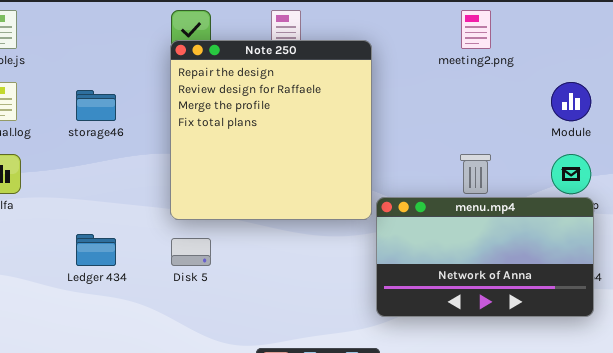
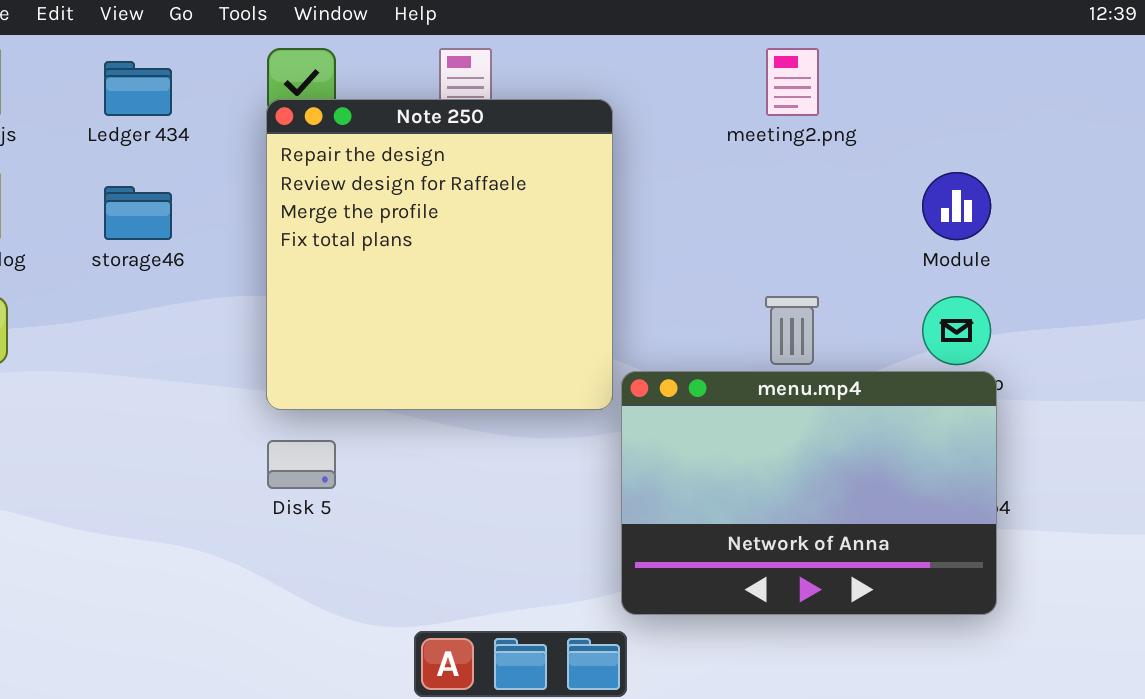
menu.mp4: [376,197,594,317] -> [621,371,997,615], resized
Ledger 434: [76,234,116,266] -> [104,61,172,116], moved

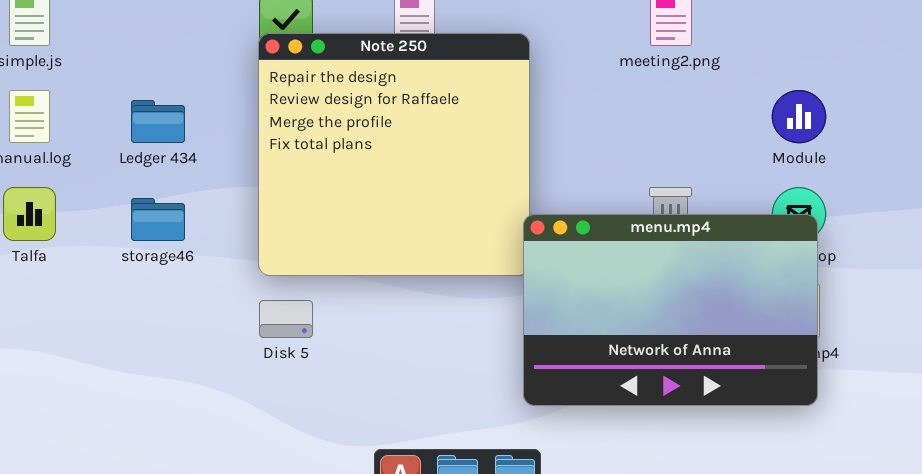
Ledger 434: [104,61,172,116] -> [131,100,185,143], moved
storage46: [104,186,172,240] -> [131,198,185,241], moved
menu.mp4: [621,371,997,615] -> [523,214,818,406], moved

